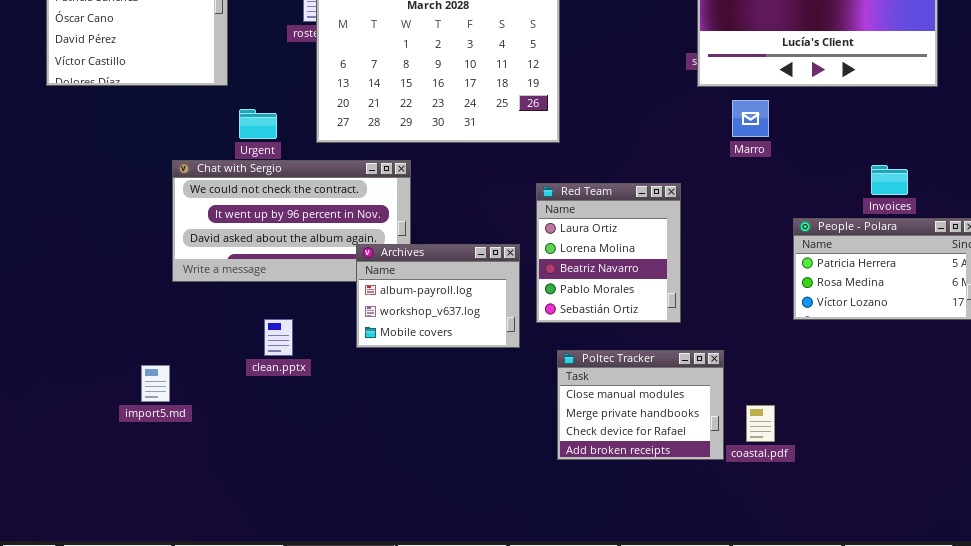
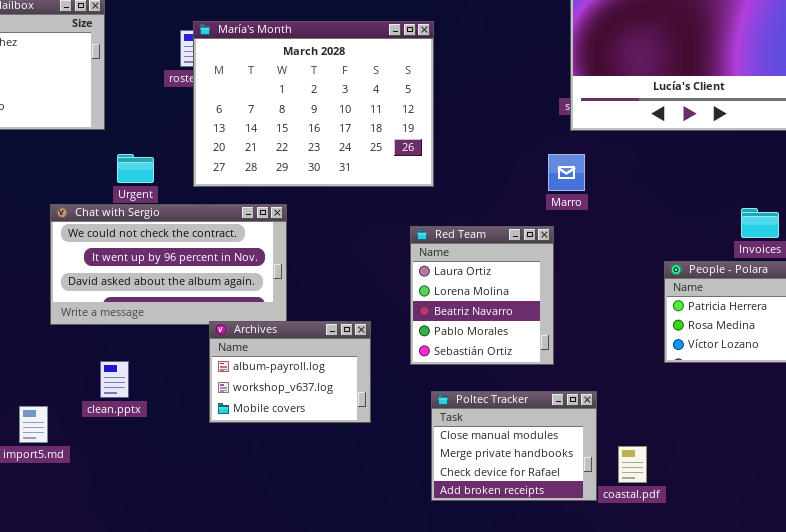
Marro: [732,100,769,137] -> [548,154,585,191], moved
Archives: [356,244,520,348] -> [209,321,371,423], moved
clean.pptx: [264,319,293,356] -> [100,361,129,398], moved

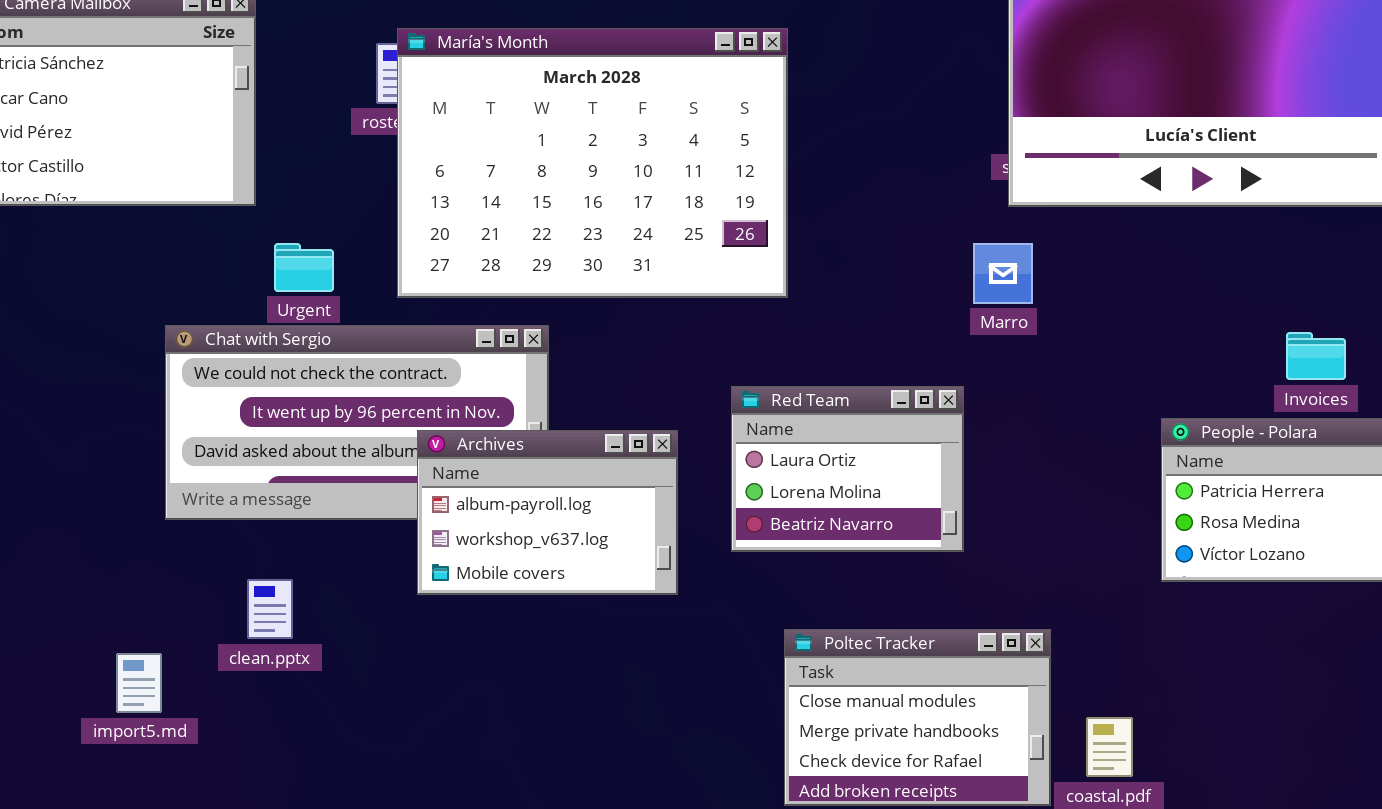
Red Team: [410,226,554,365] -> [731,386,964,552], moved, resized
Archives: [209,321,371,423] -> [417,430,678,595], moved

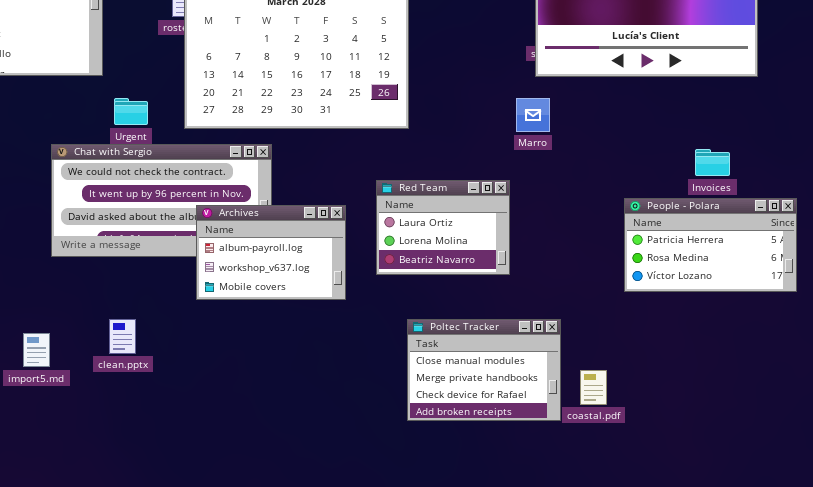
clean.pptx: [247,579,293,639] -> [109,319,136,354], moved

